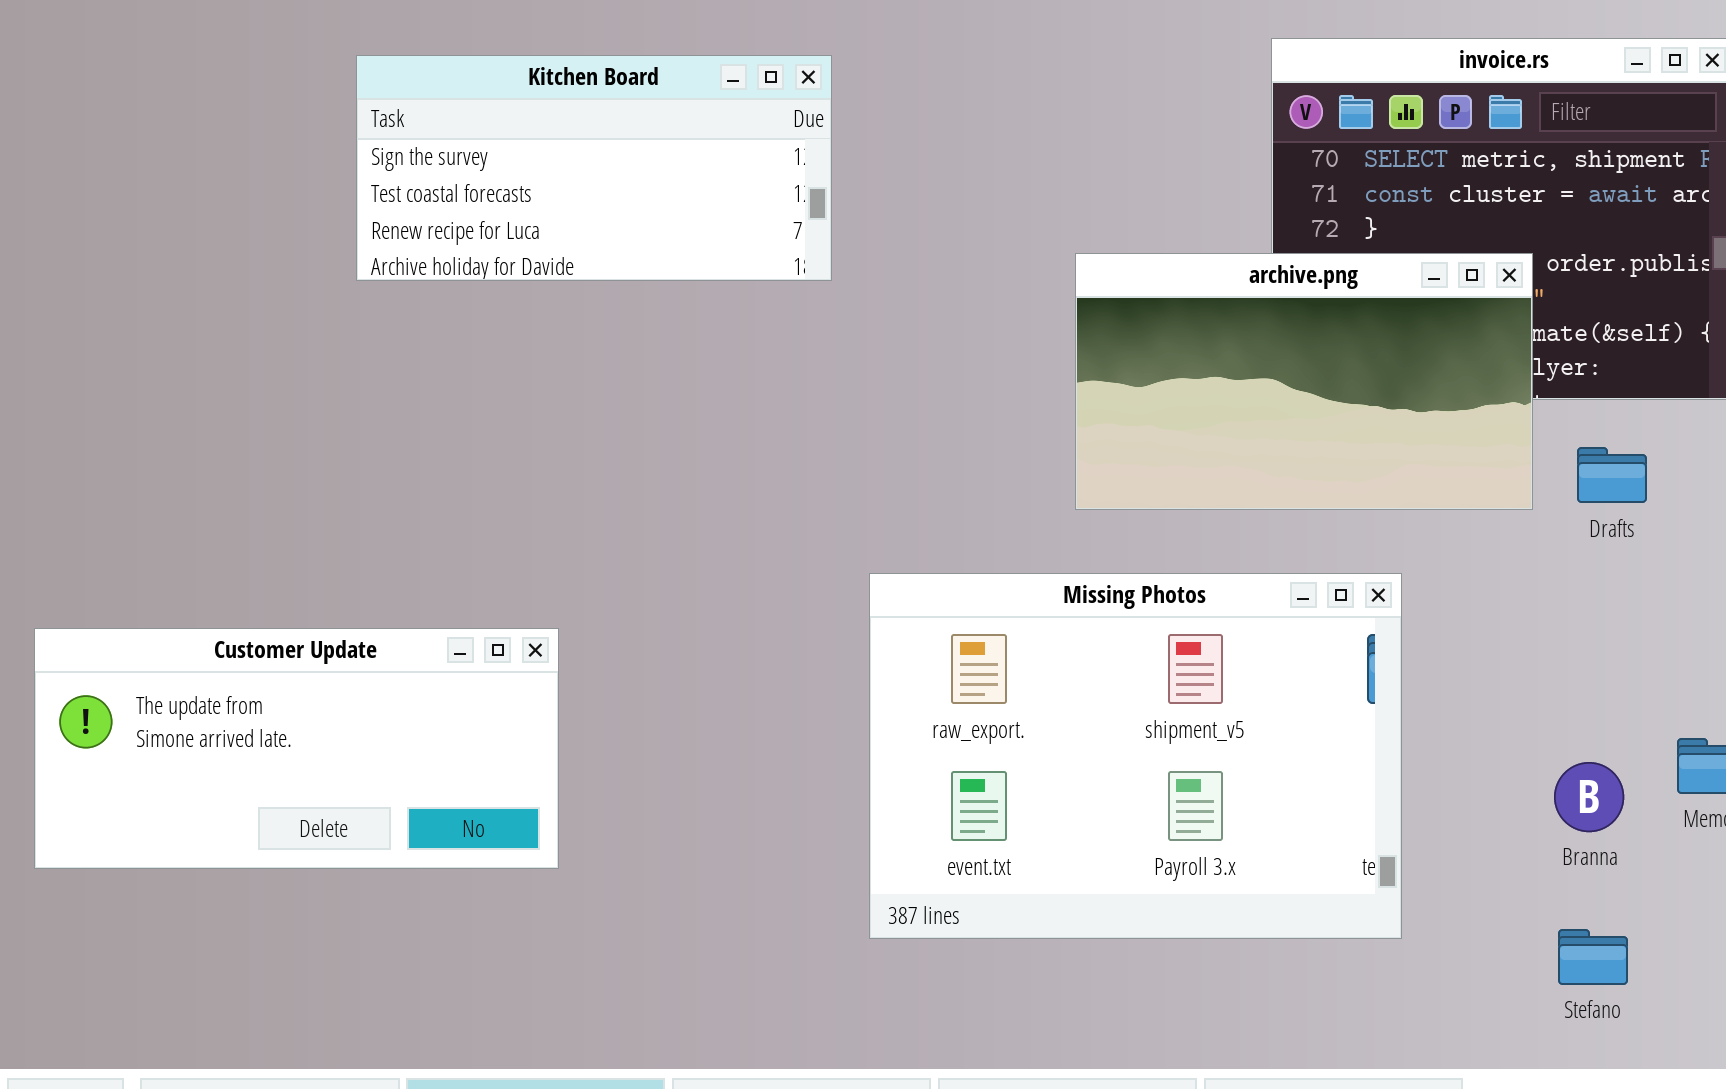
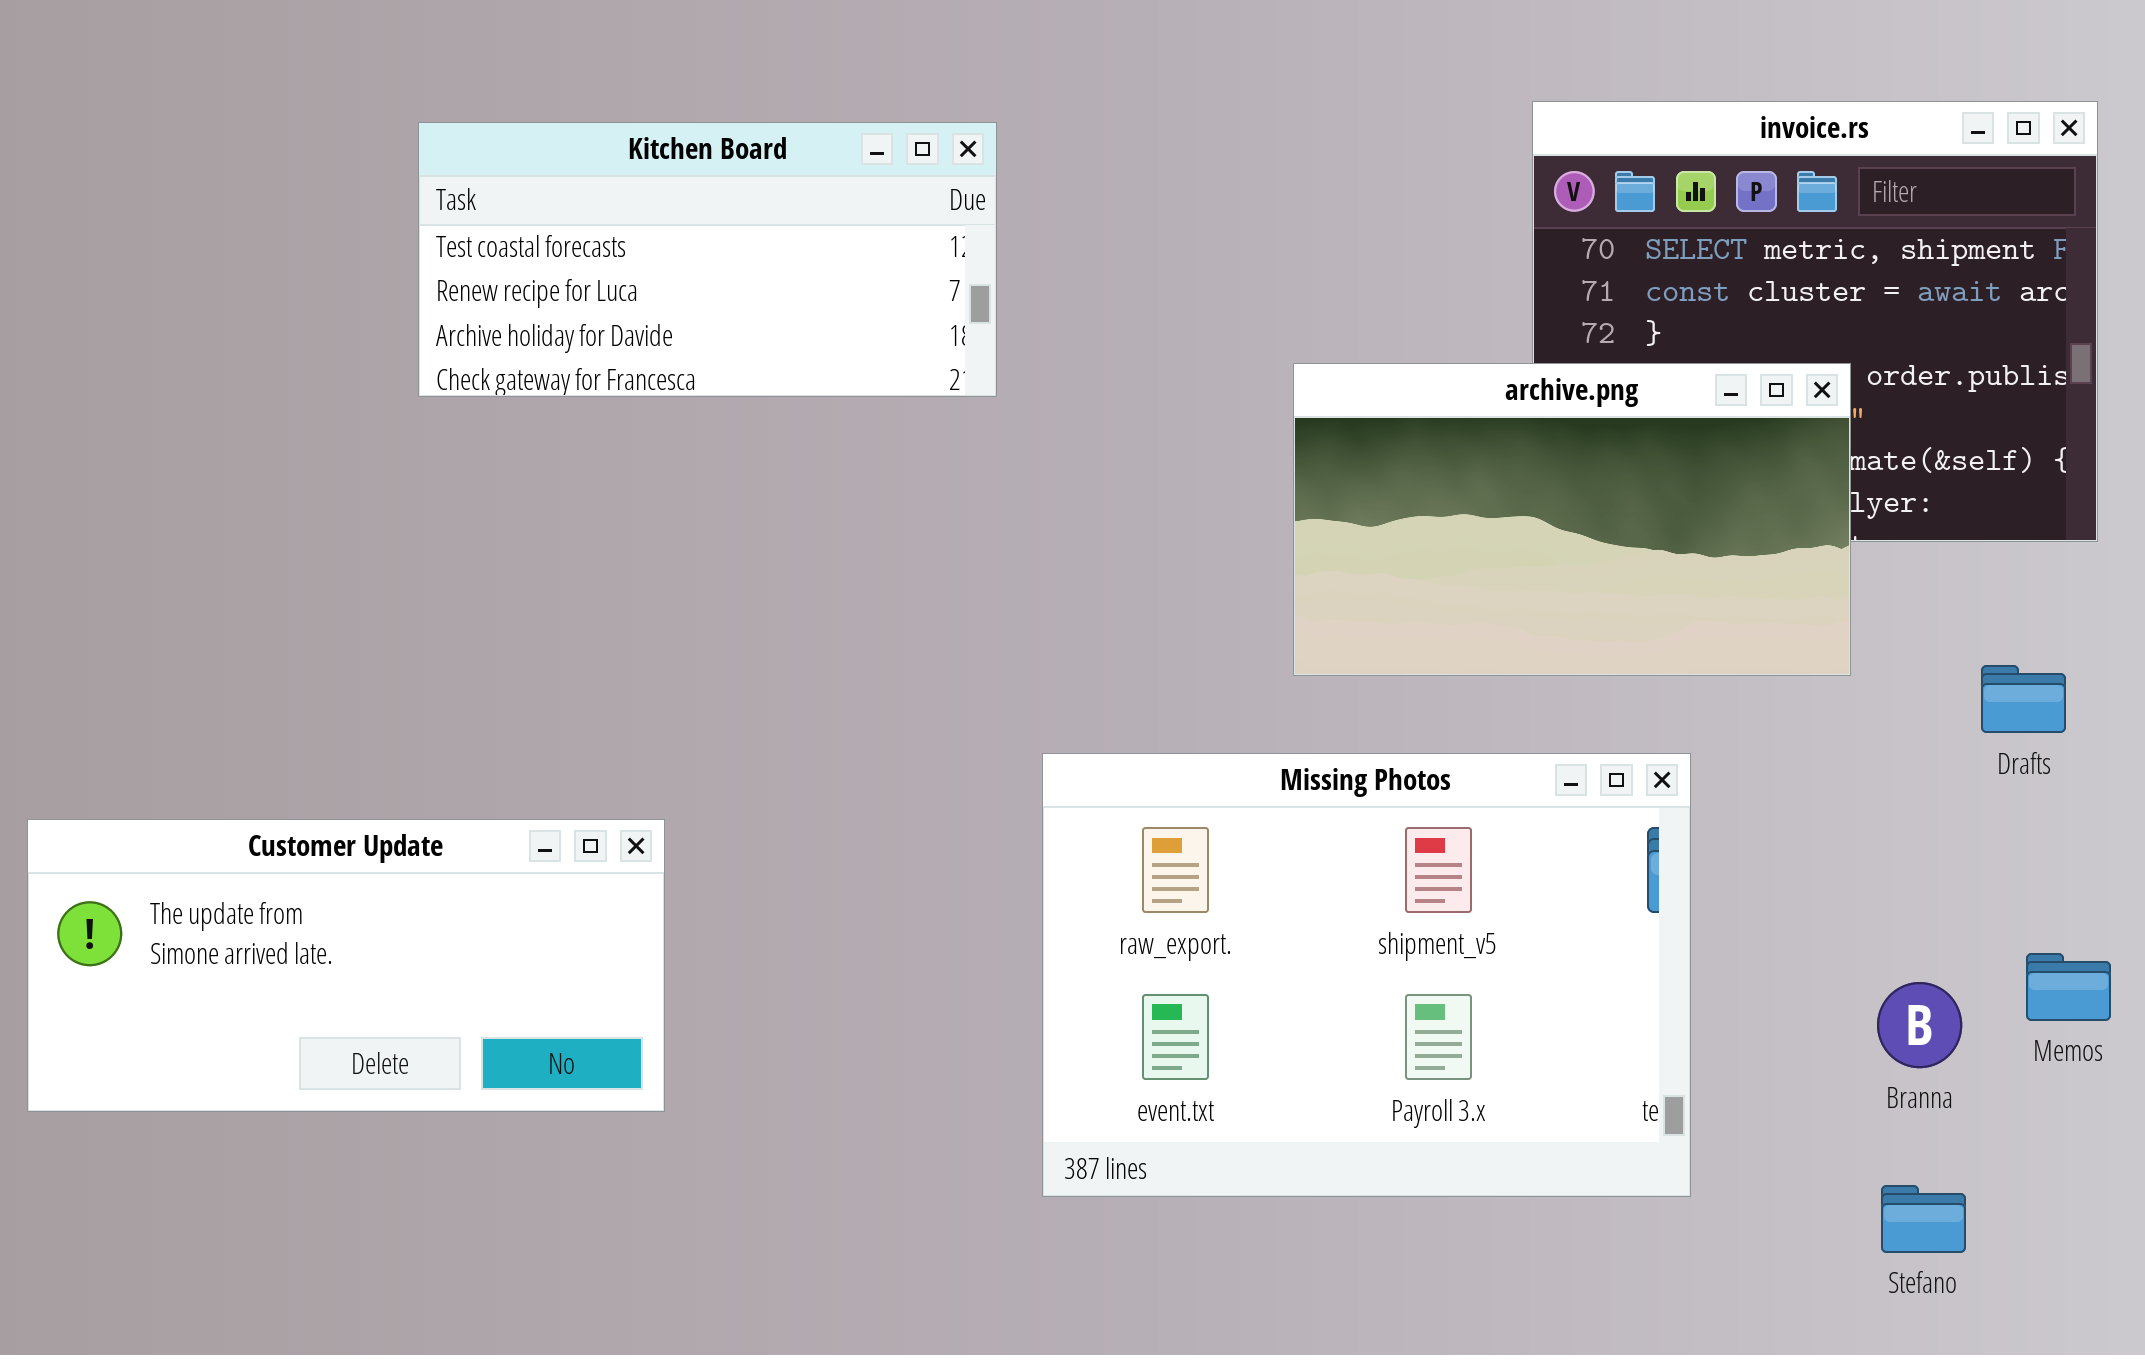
Kitchen Board: [356,55,832,281] -> [418,122,997,397], scrolled down 1 row
Drafts: [1577,447,1647,503] -> [1981,665,2066,733], moved

